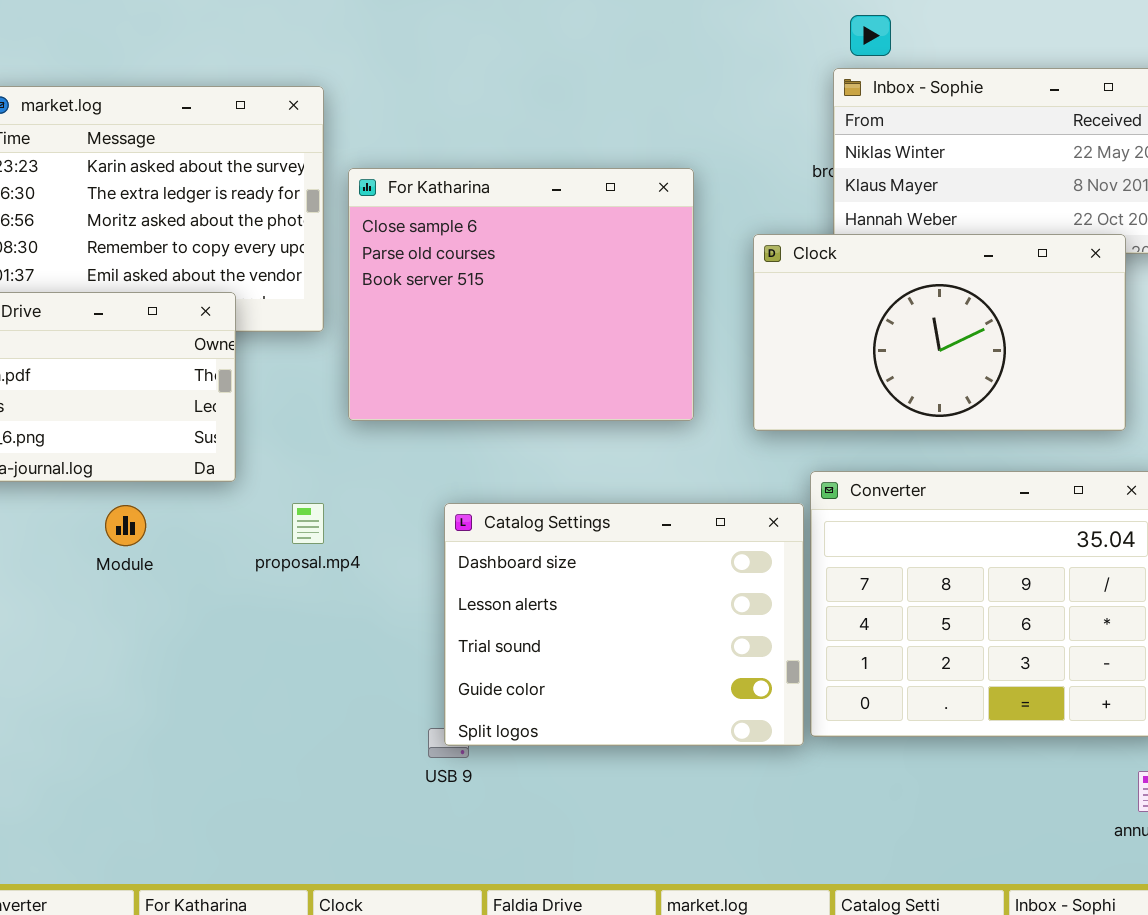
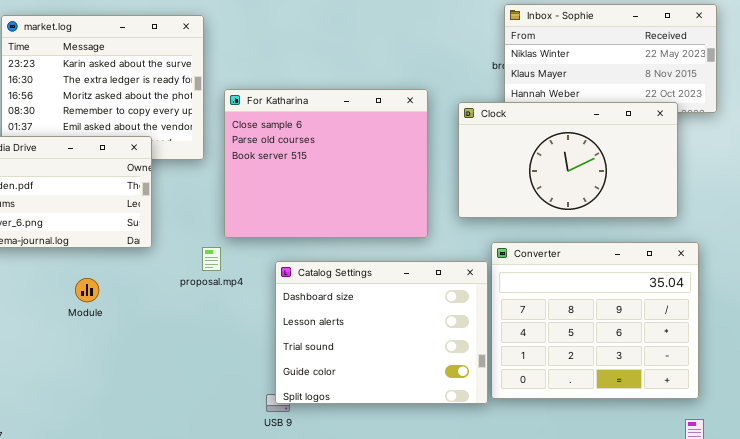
For Katharina: [348,168,694,421] -> [224,89,428,238], moved
proposal.mp4: [292,503,324,544] -> [202,247,221,271], moved
Module: [105,505,146,546] -> [75,278,99,302], moved

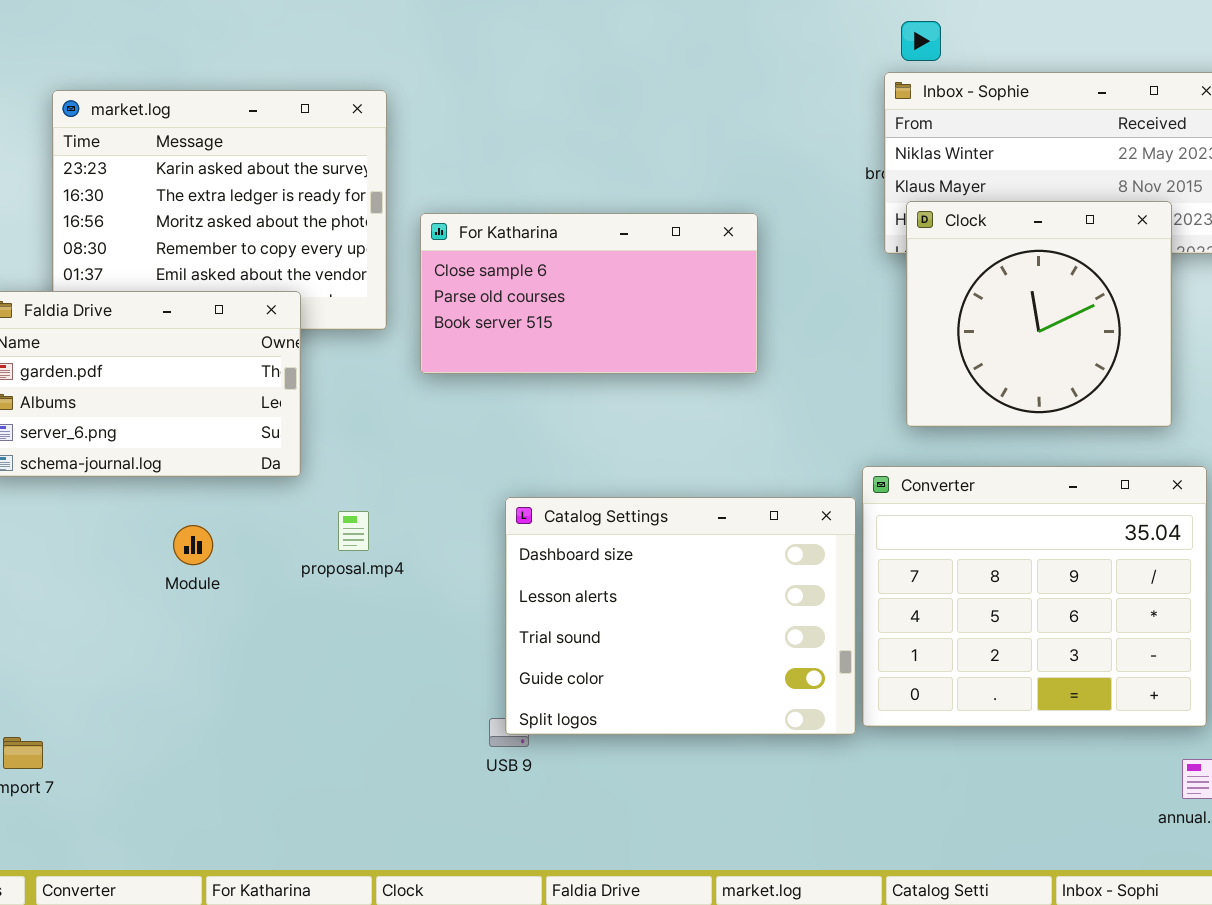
For Katharina: [224,89,428,238] -> [420,213,758,374], resized
Clock: [458,102,678,218] -> [906,201,1172,427], resized
proposal.mp4: [202,247,221,271] -> [338,511,369,551], moved

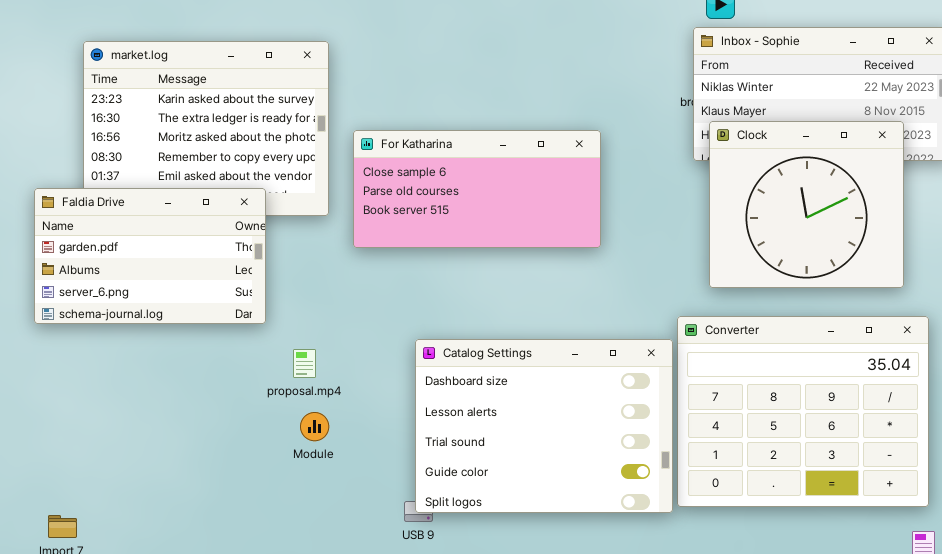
Module: [173,525,213,565] -> [300,412,329,441], moved

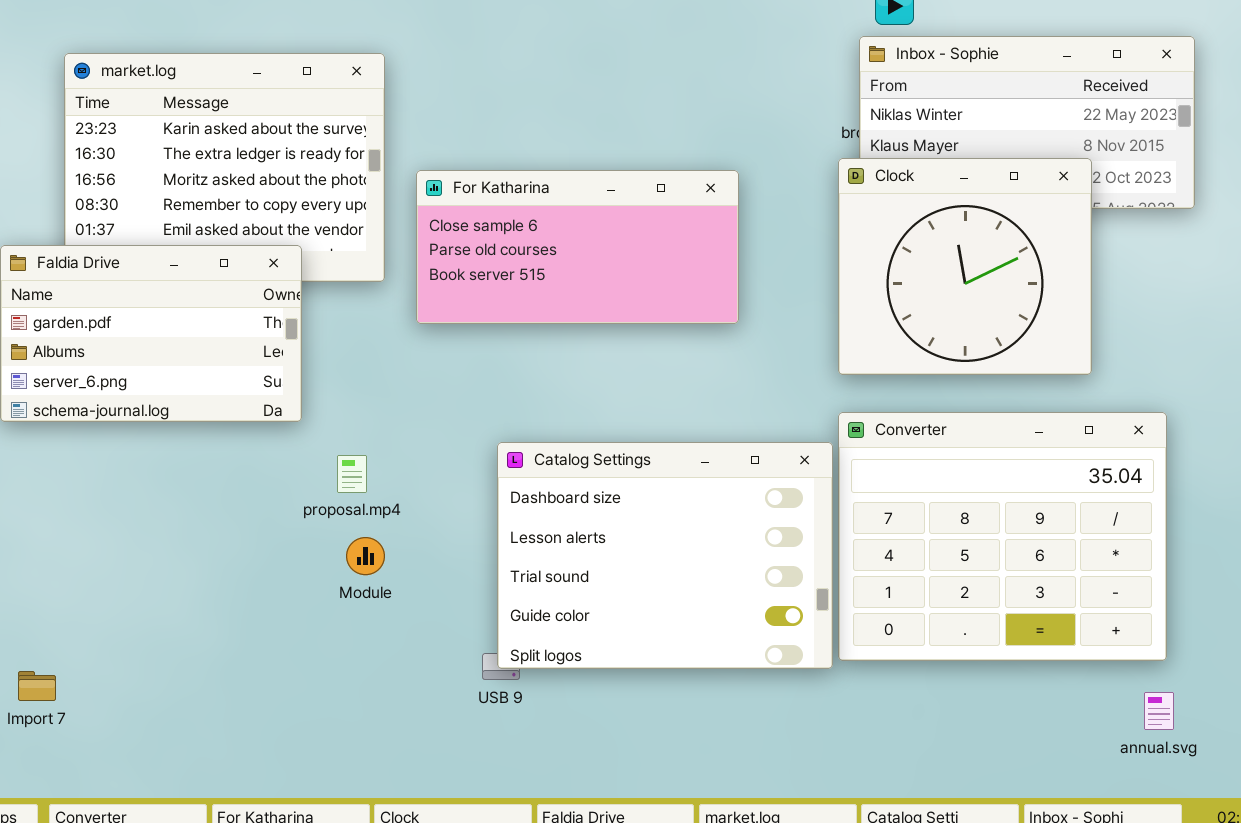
Clock: [709,121,904,288] -> [838,158,1092,375], moved

